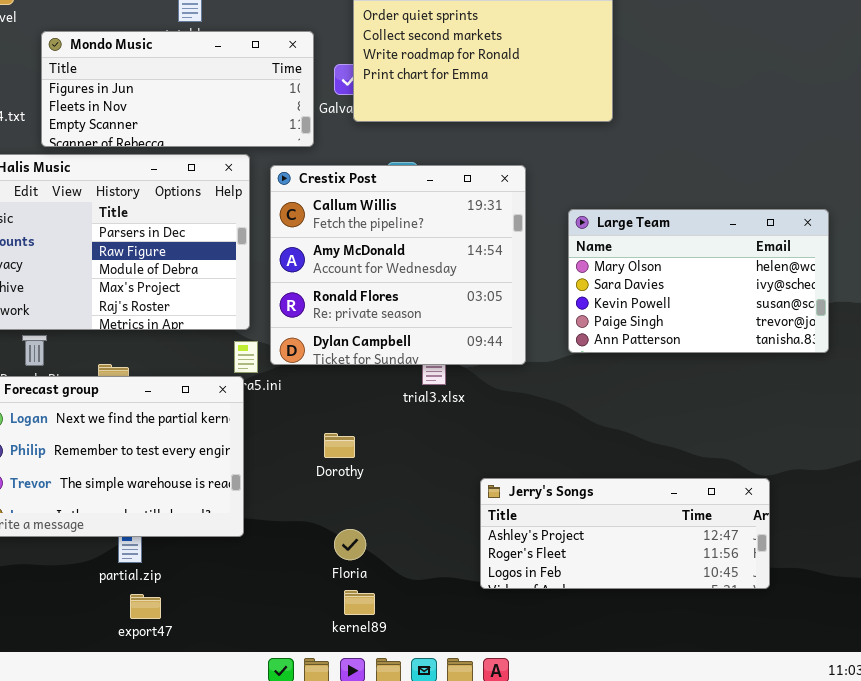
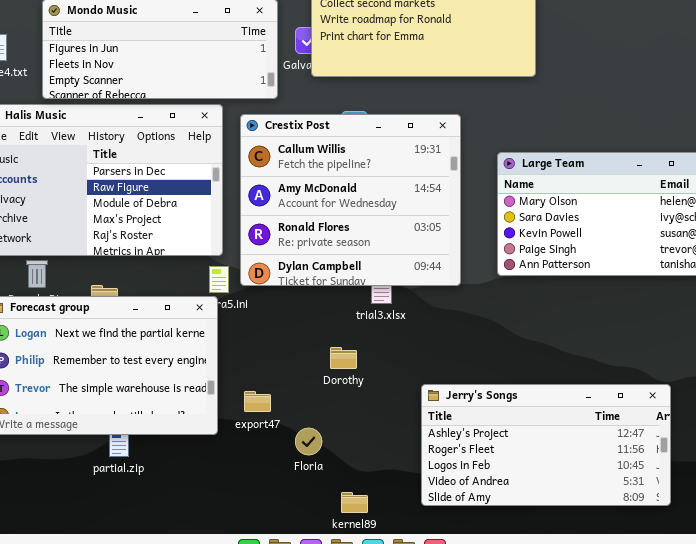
Dorothy: [324,433,355,458] -> [330,347,357,369], moved
Jerry's Songs: [480,478,770,589] -> [421,384,671,506], resized
kernel89: [344,590,375,615] -> [341,492,368,513], moved
export47: [130,594,161,619] -> [244,391,271,412], moved

